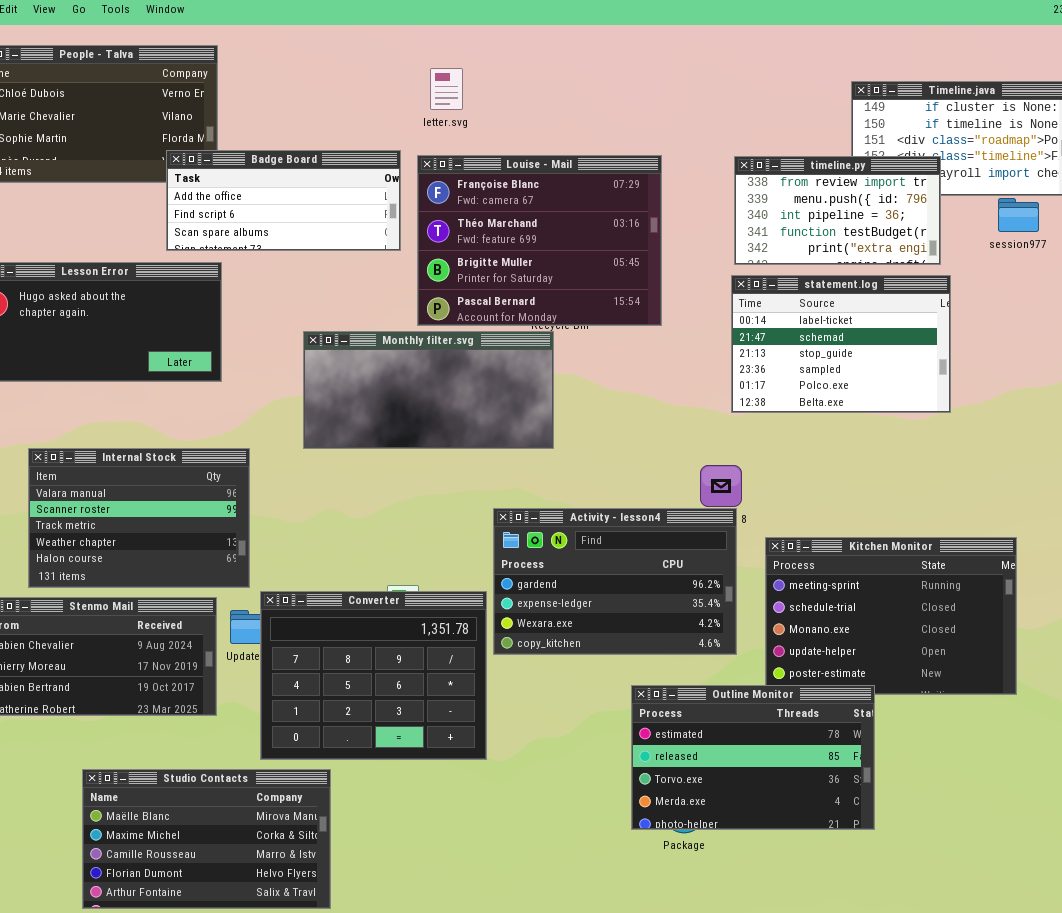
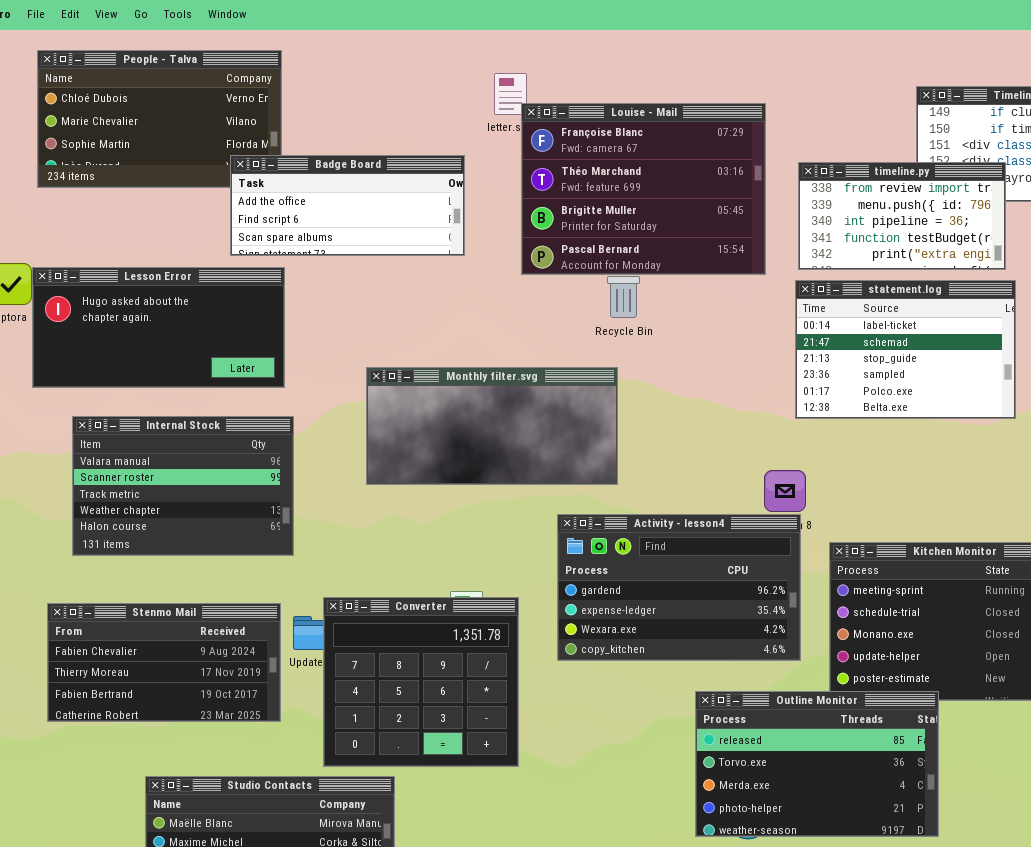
Louise - Mail: [417,155,662,326] -> [521,103,766,275], moved
Monthly filter.svg: [303,331,554,449] -> [366,367,618,485], moved
Internal Stock: [28,448,250,588] -> [72,416,294,556], moved
Converter: [260,591,487,760] -> [323,597,519,767], resized
Outline Monitor: [631,685,875,830] -> [695,691,939,837], scrolled down 1 row

